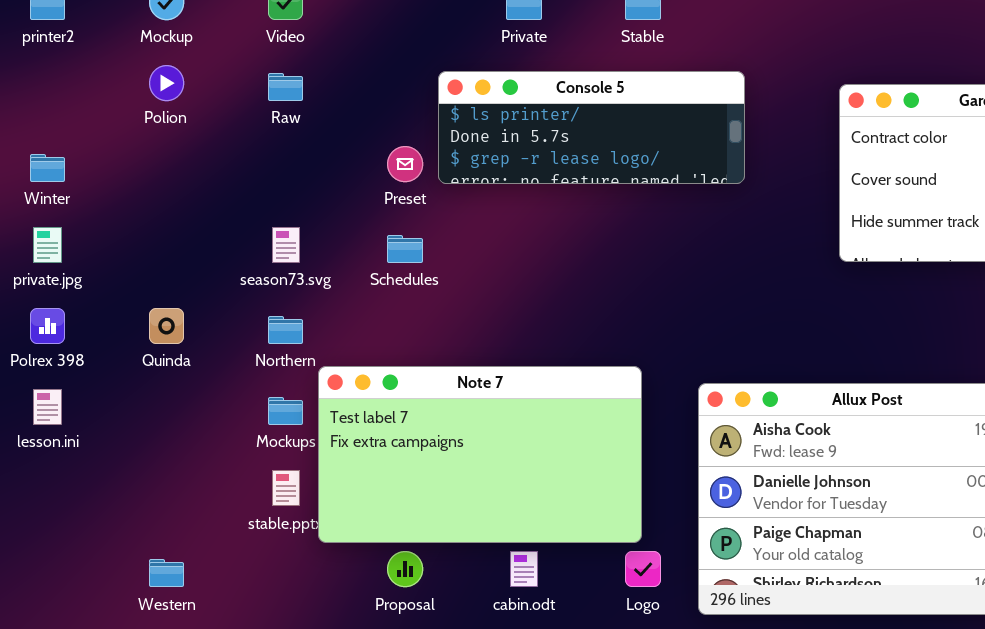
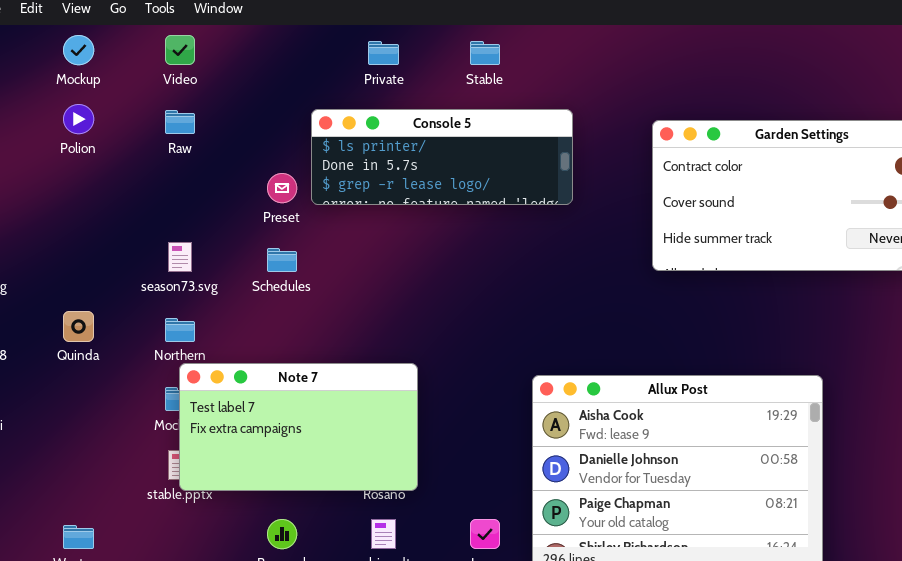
Note 7: [318,366,642,543] -> [179,363,418,491], moved, resized

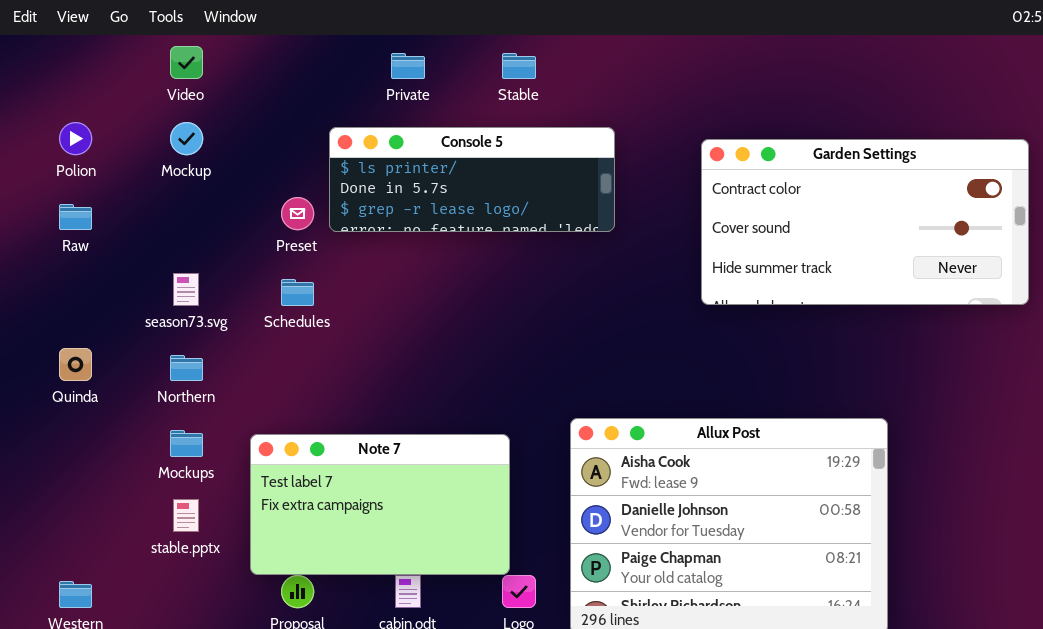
Mockup: [63,35,94,65] -> [170,122,203,155], moved
Raw: [165,110,195,134] -> [59,204,92,230], moved
Note 7: [179,363,418,491] -> [250,434,510,575], moved

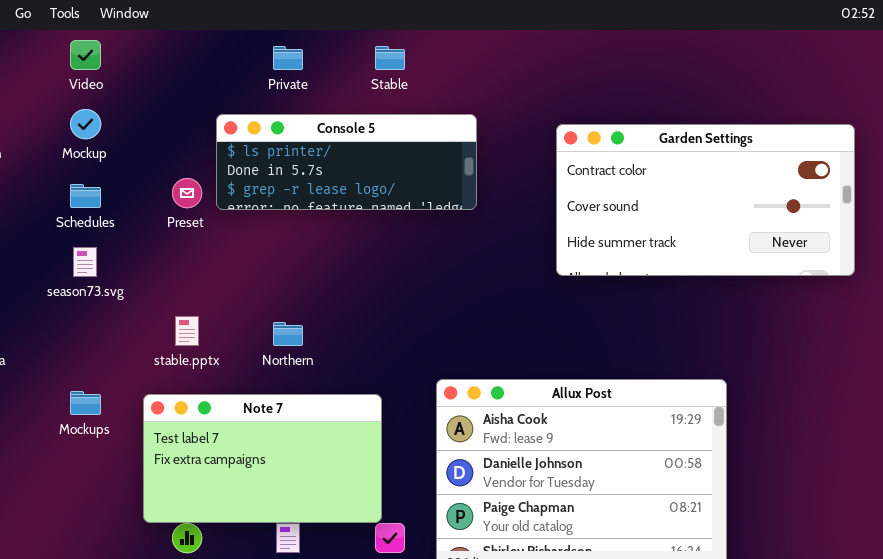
Schedules: [281,279,314,306] -> [70,184,101,208], moved
Northern: [170,355,203,381] -> [273,322,303,346], moved
stable.pptx: [173,499,199,532] -> [175,316,199,346], moved

